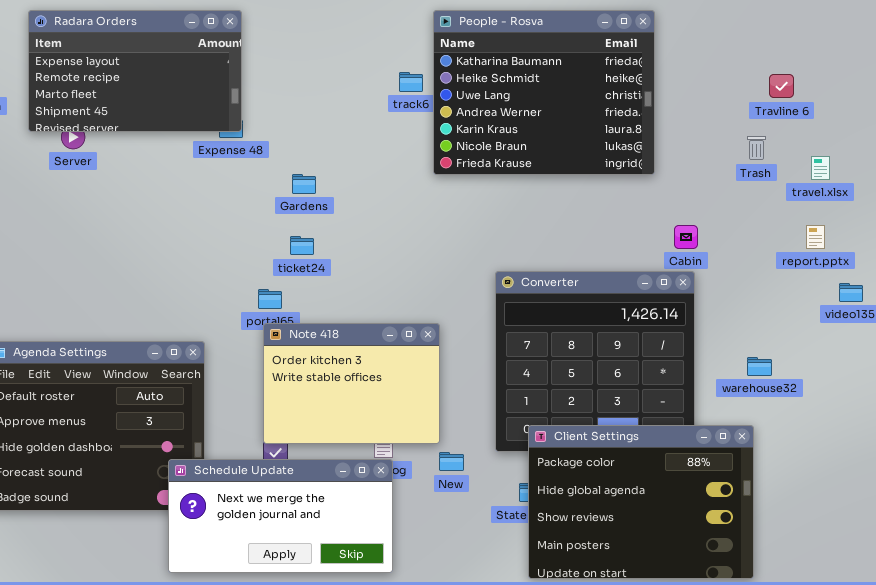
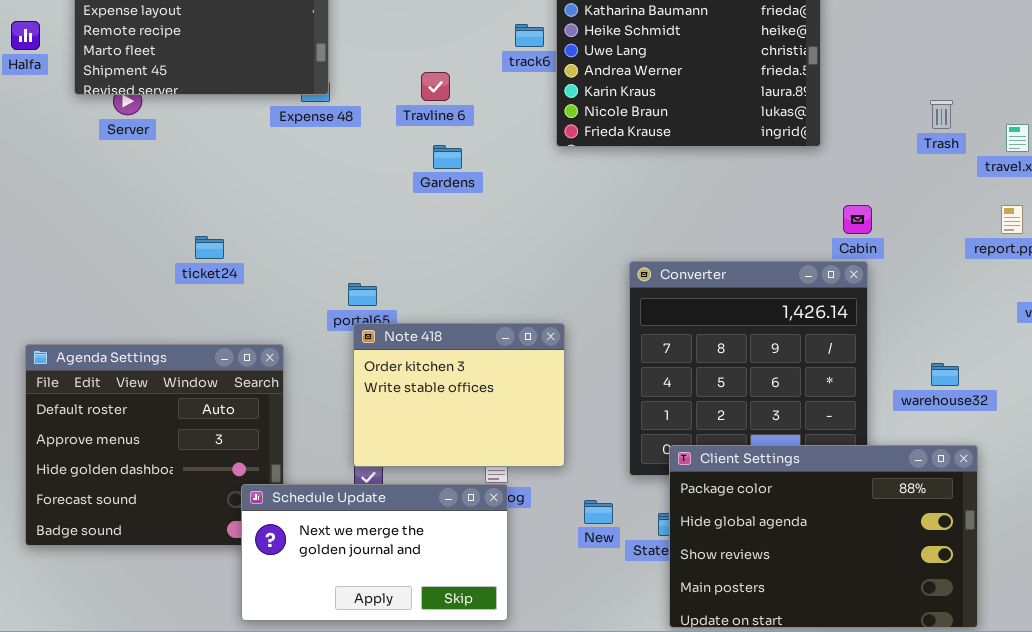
Travline 6: [769,74,794,98] -> [421,72,450,101], moved
Gardens: [292,174,316,194] -> [433,145,462,169], moved
ticket24: [290,236,314,255] -> [195,236,224,259], moved
Client Settings: [528,425,754,579] -> [669,445,978,628], resized
New: [439,452,464,471] -> [584,500,613,524], moved

